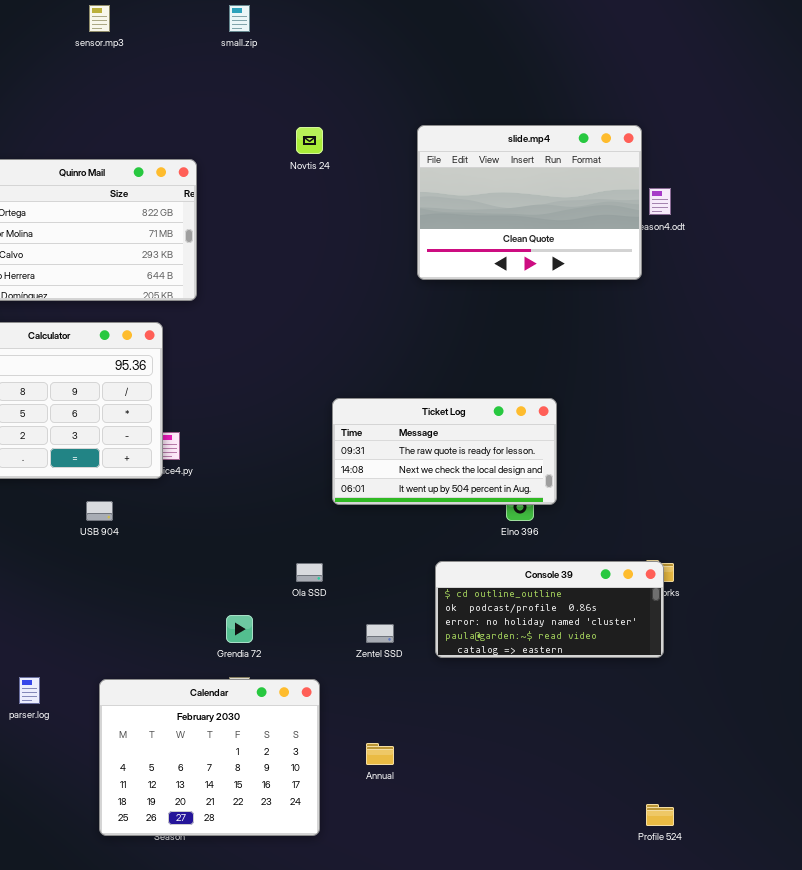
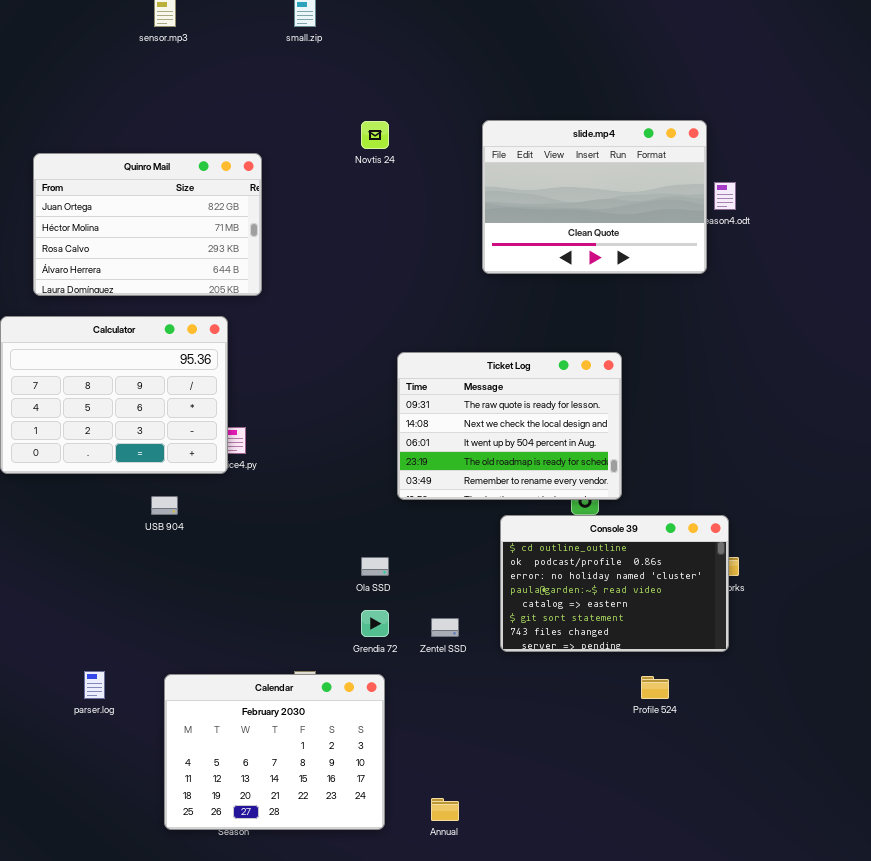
Ticket Log: [332,398,557,505] -> [397,352,622,500], resized
Console 39: [435,561,664,658] -> [500,515,729,652], resized
Grendia 72: [226,615,253,643] -> [361,610,389,637], moved
Annual: [366,743,394,765] -> [431,798,459,821], moved
Profile 524: [646,804,674,826] -> [641,676,669,699], moved

